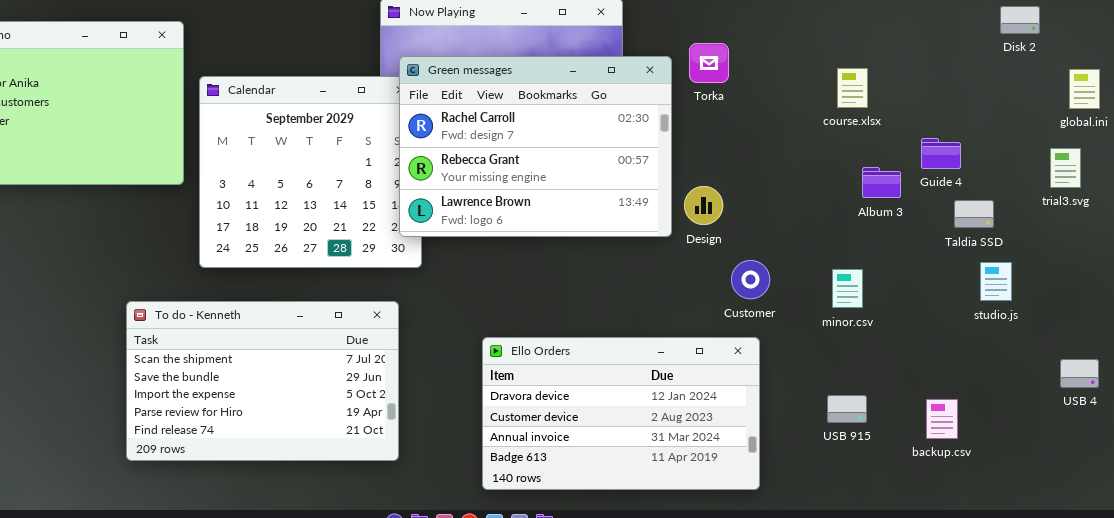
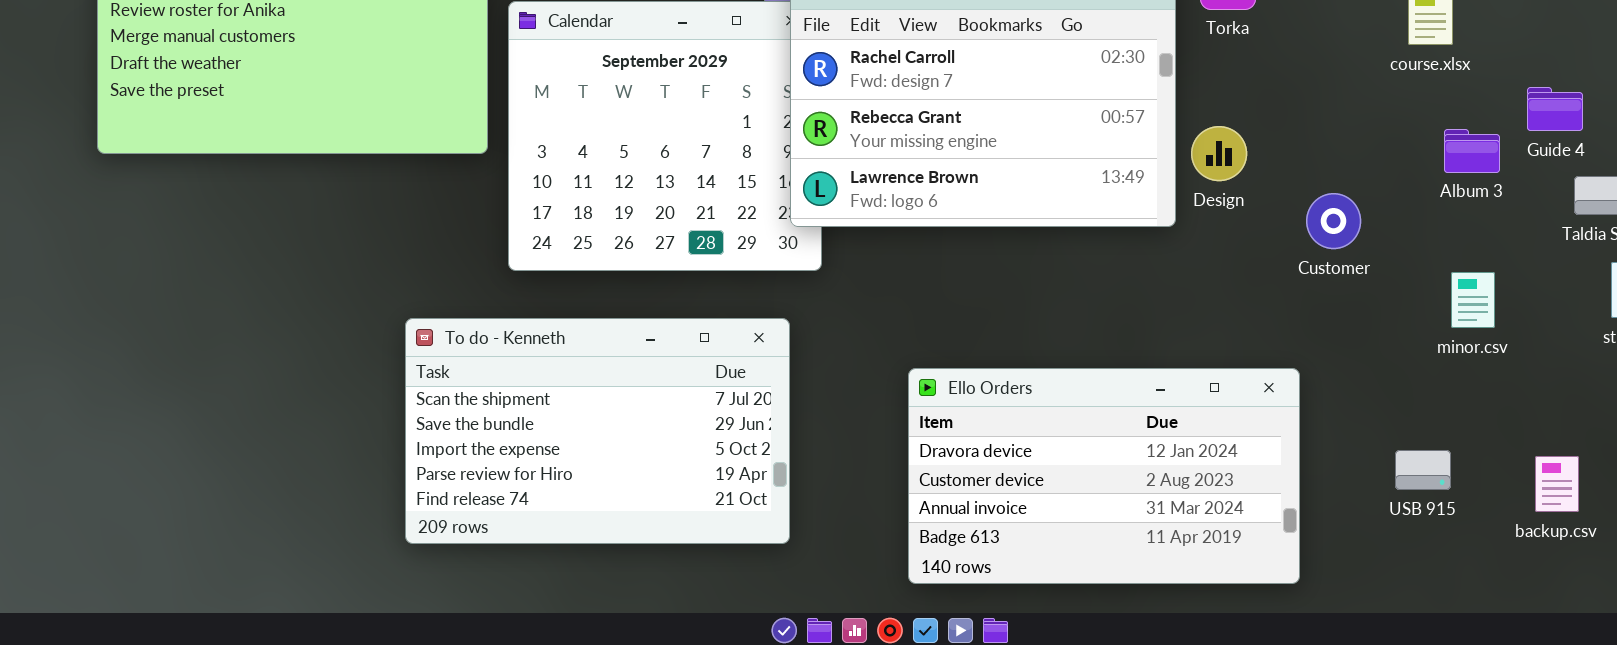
Design: [684,186,723,225] -> [1191,126,1247,181], moved
Customer: [731,260,770,299] -> [1306,193,1361,249], moved
minor.csv: [832,269,863,308] -> [1451,272,1495,328], moved

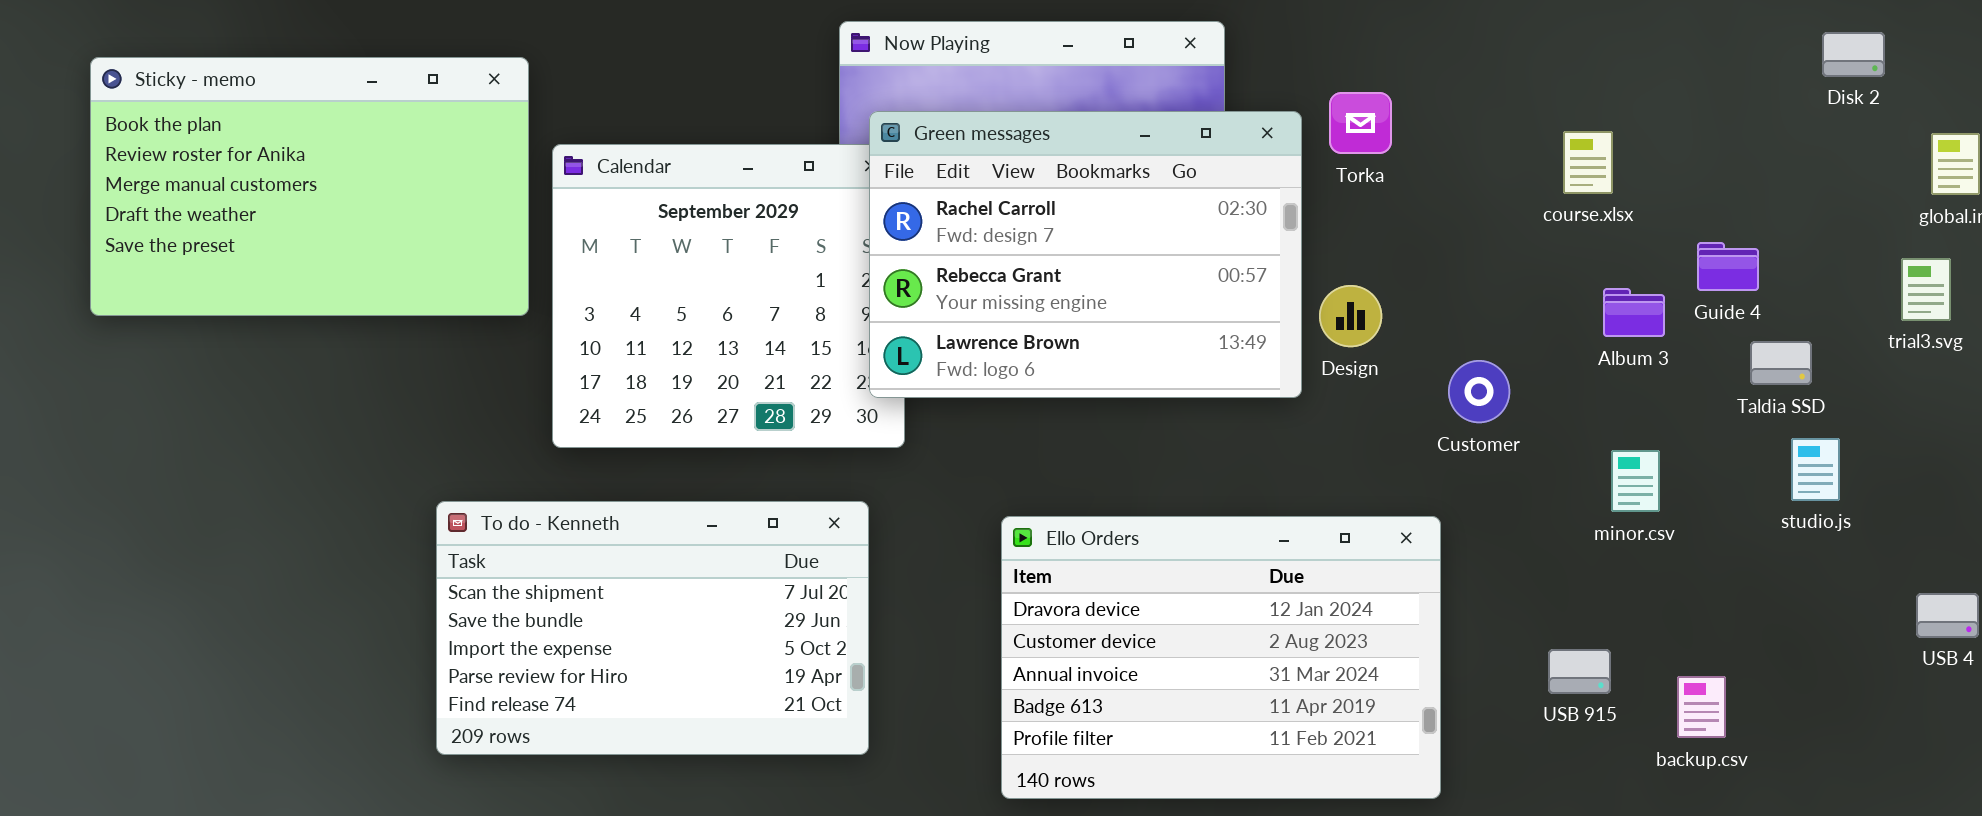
Ello Orders: [908,368,1300,584] -> [1001,516,1441,799], resized
backup.csv: [1535,456,1579,512] -> [1677,676,1726,738], moved

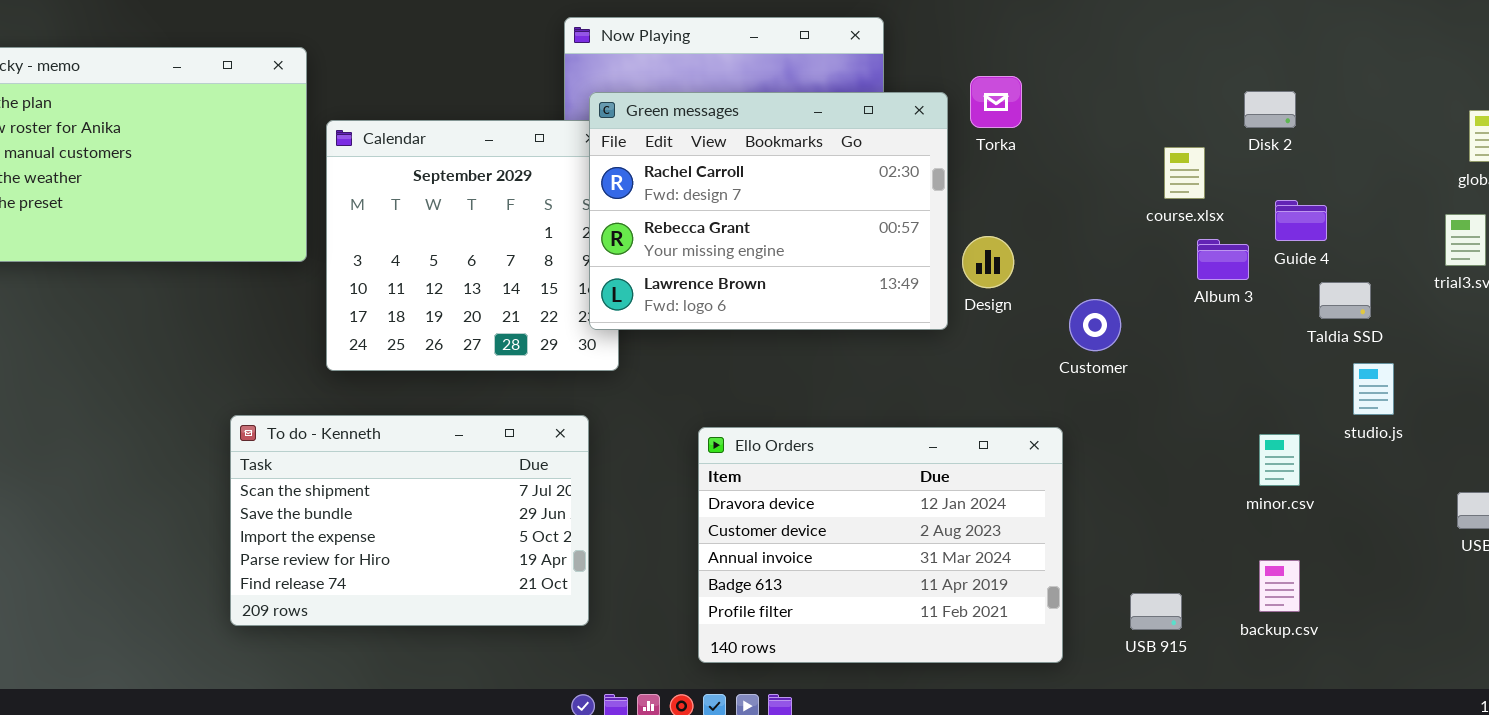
Disk 2: [1822,32,1885,77] -> [1244,91,1296,128], moved
course.xlsx: [1563,131,1613,194] -> [1164,147,1205,199], moved
minor.csv: [1611,450,1660,512] -> [1259,434,1300,486], moved
USB 915: [1548,649,1611,694] -> [1130,593,1182,630], moved

